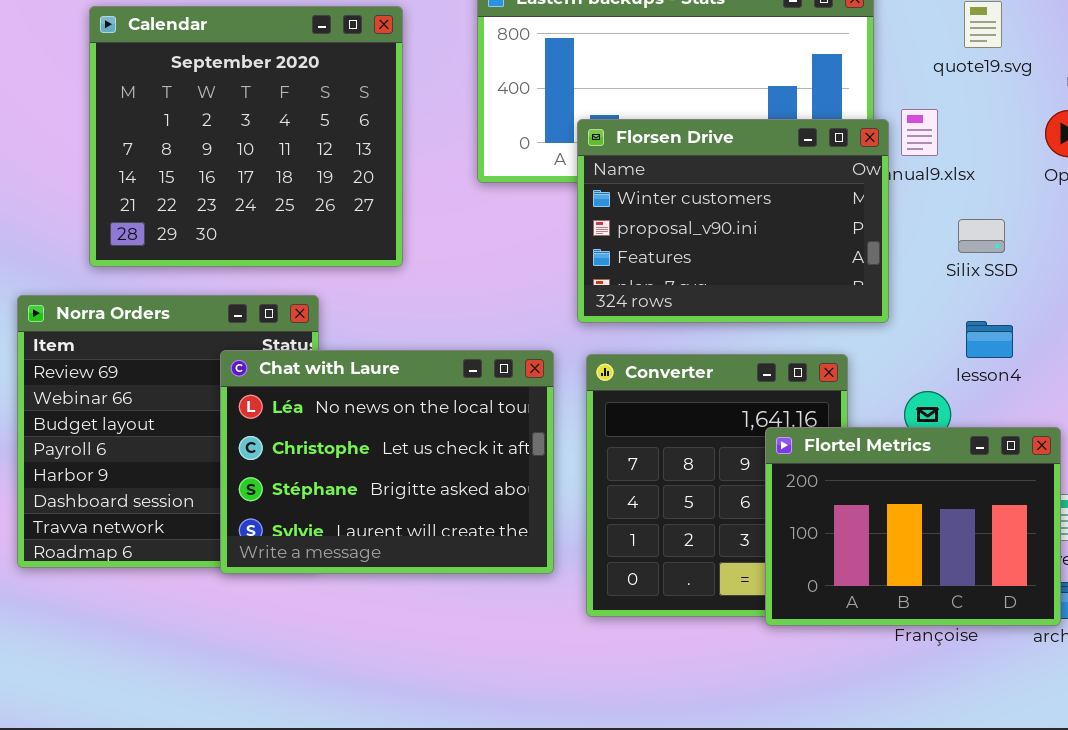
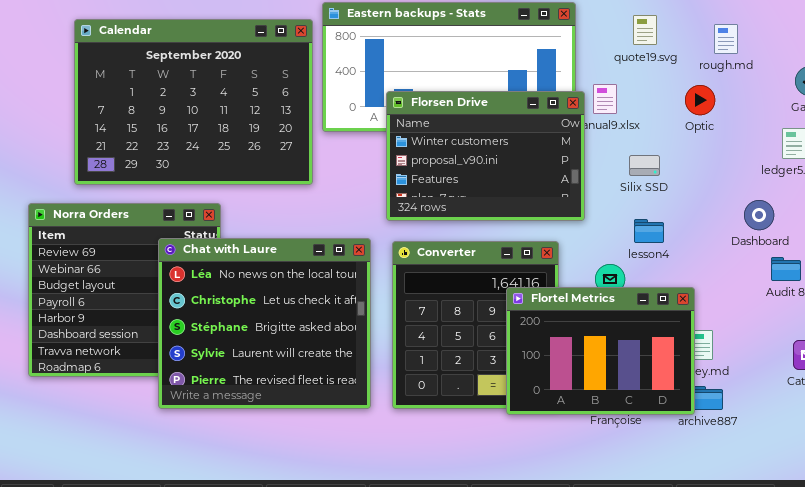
Calendar: [89,6,403,267] -> [74,19,313,185], resized
Chat with Laure: [220,350,554,574] -> [158,238,371,409], resized

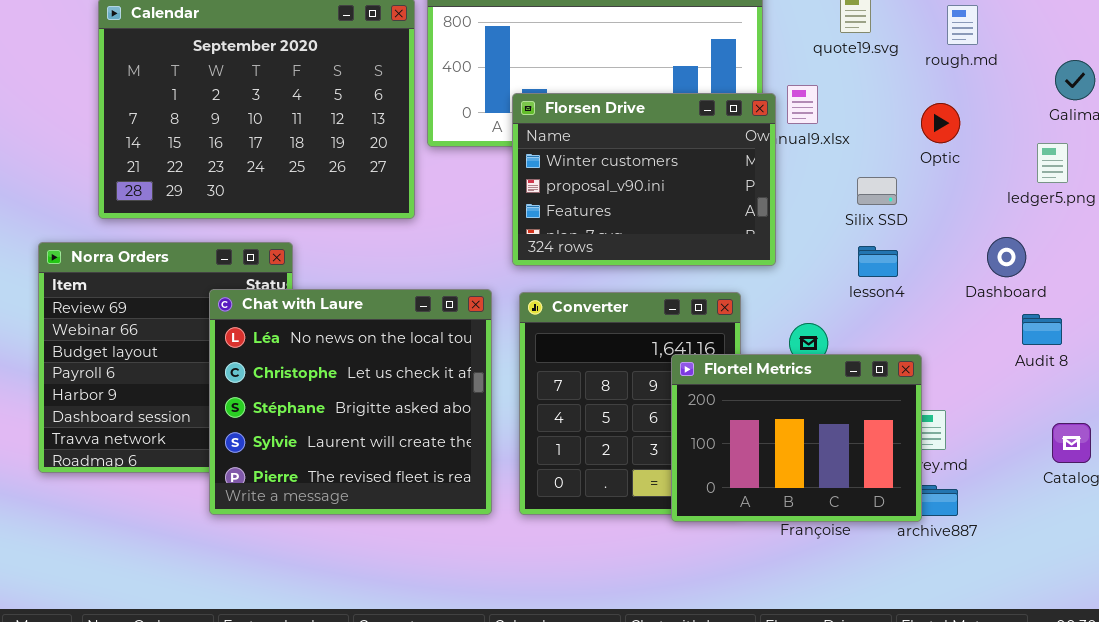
Optic: [685,85,715,115] -> [921,103,960,143], moved
Silix SSD: [629,155,660,176] -> [857,177,897,205], moved
lesson4: [634,219,664,243] -> [858,246,898,277], moved

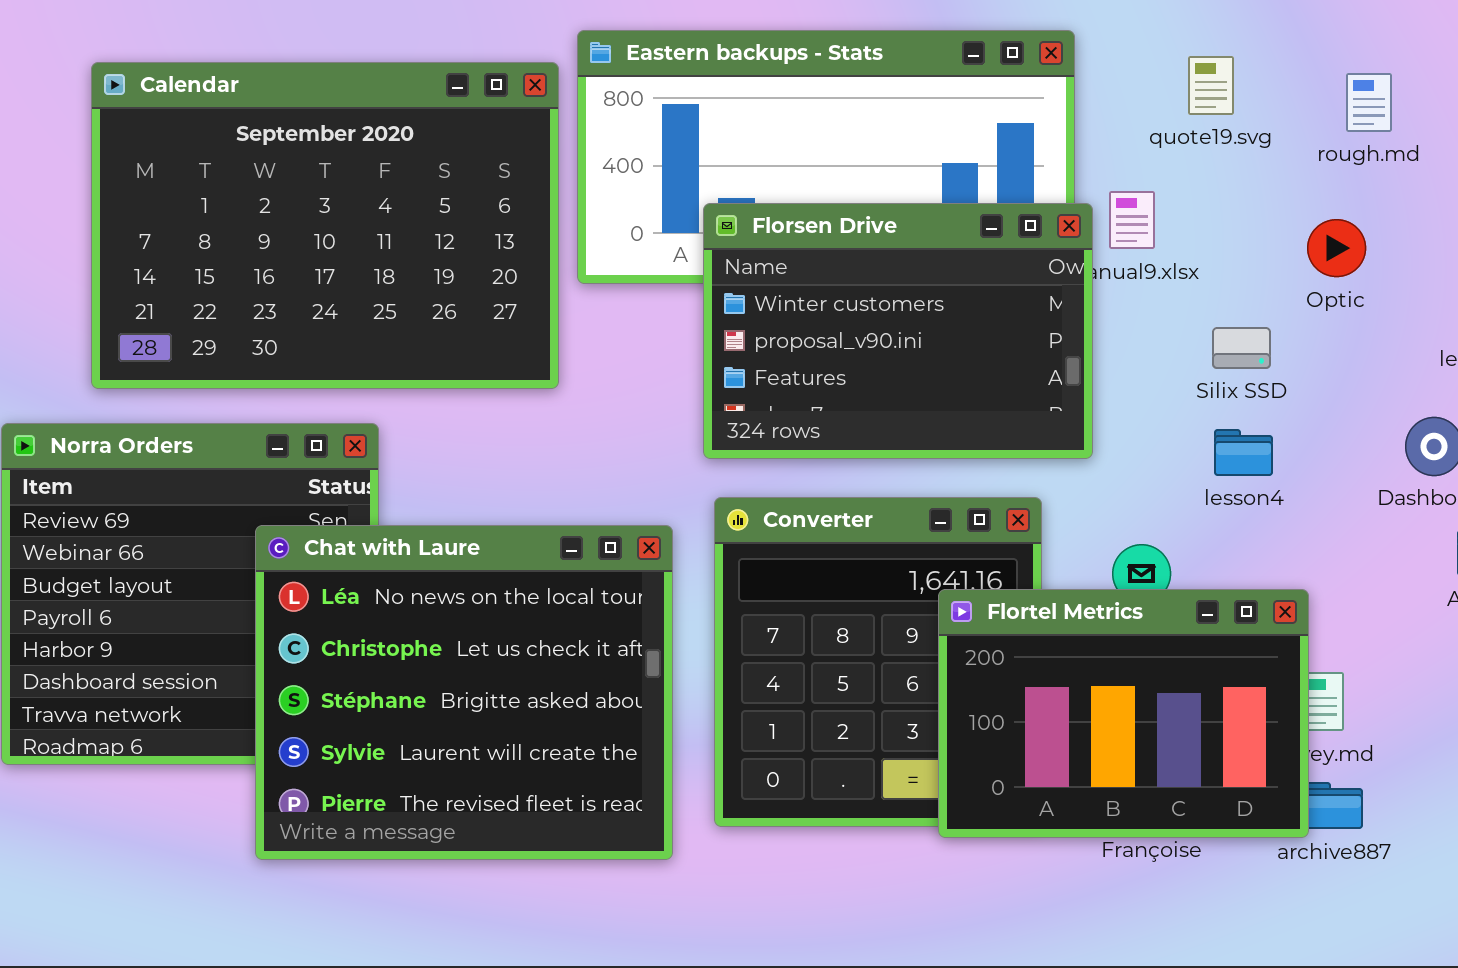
Chat with Laure: [209,289,492,515] -> [255,525,673,860], moved

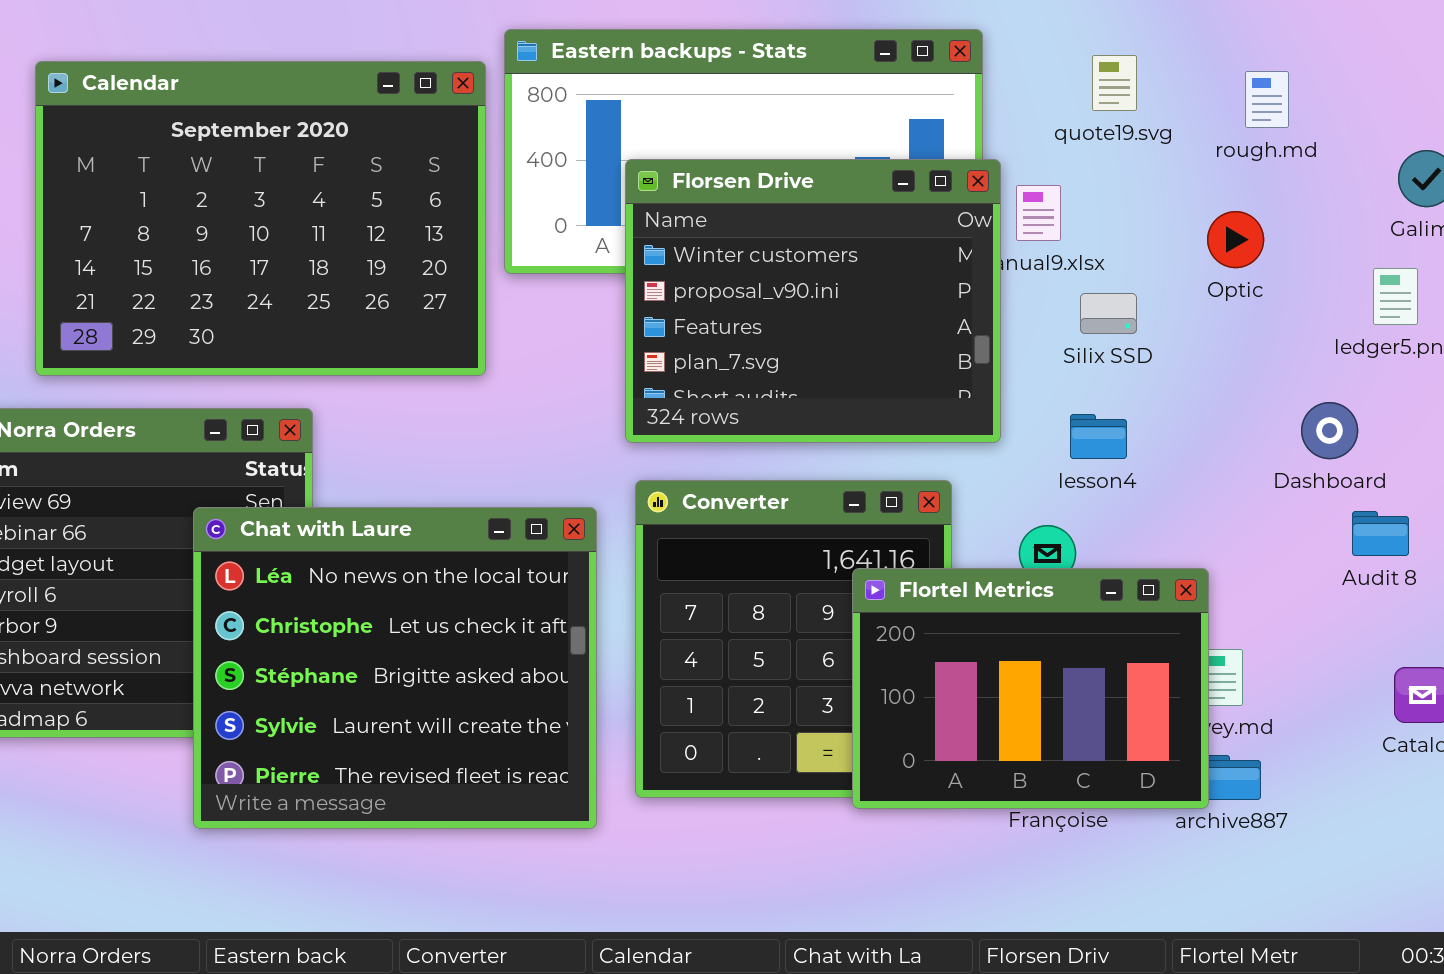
Florsen Drive: [703,203,1093,459] -> [625,159,1001,443], resized
Silix SSD: [1212,327,1271,369] -> [1080,293,1137,334], moved
lesson4: [1214,429,1273,476] -> [1070,414,1127,459], moved

